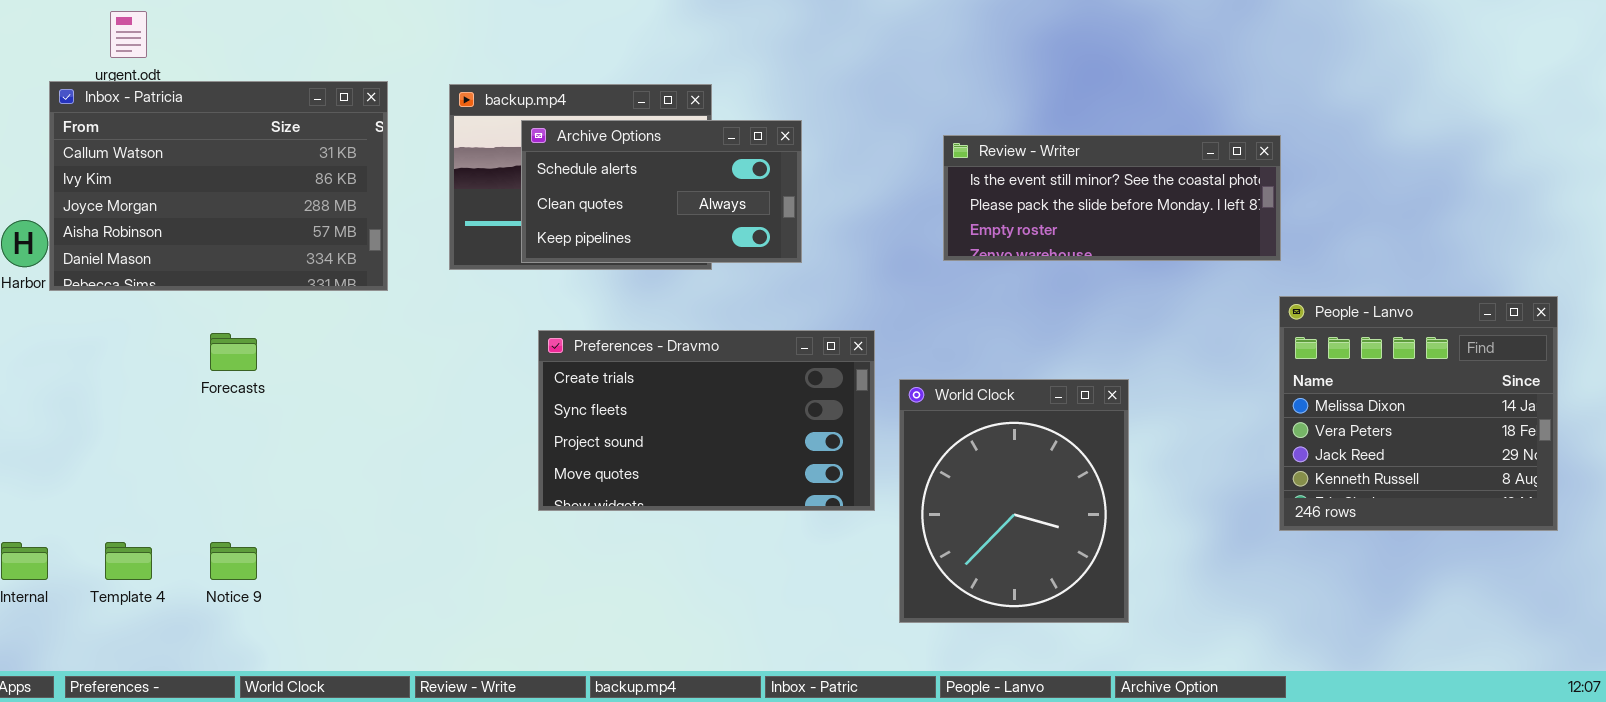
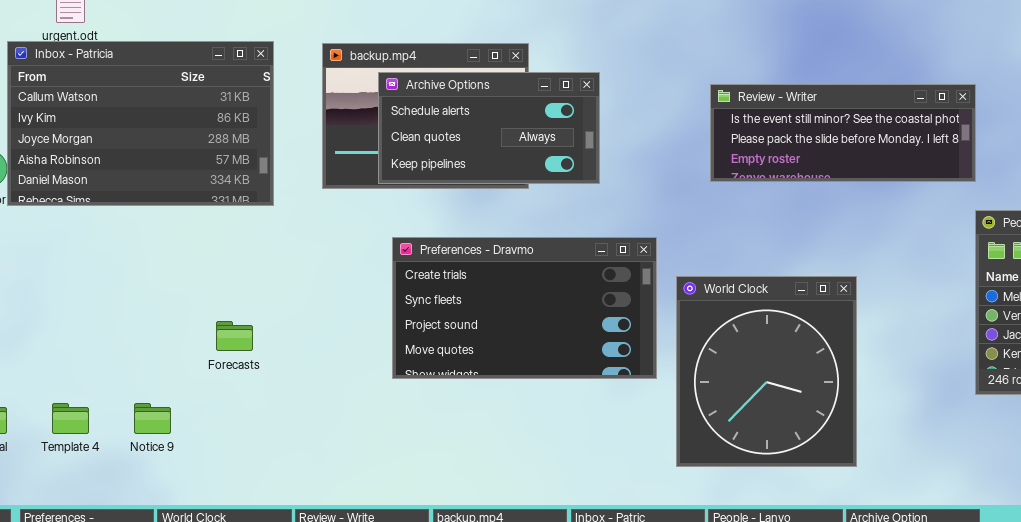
Forecasts: [210,333,257,371] -> [216,321,253,351], moved

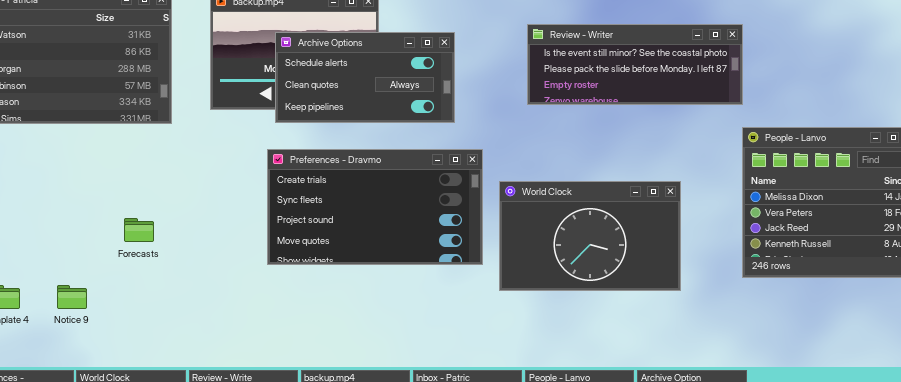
Archive Options: [378,72,600,184] -> [275,32,455,123], moved
World Clock: [676,276,857,467] -> [499,181,681,291], resized

